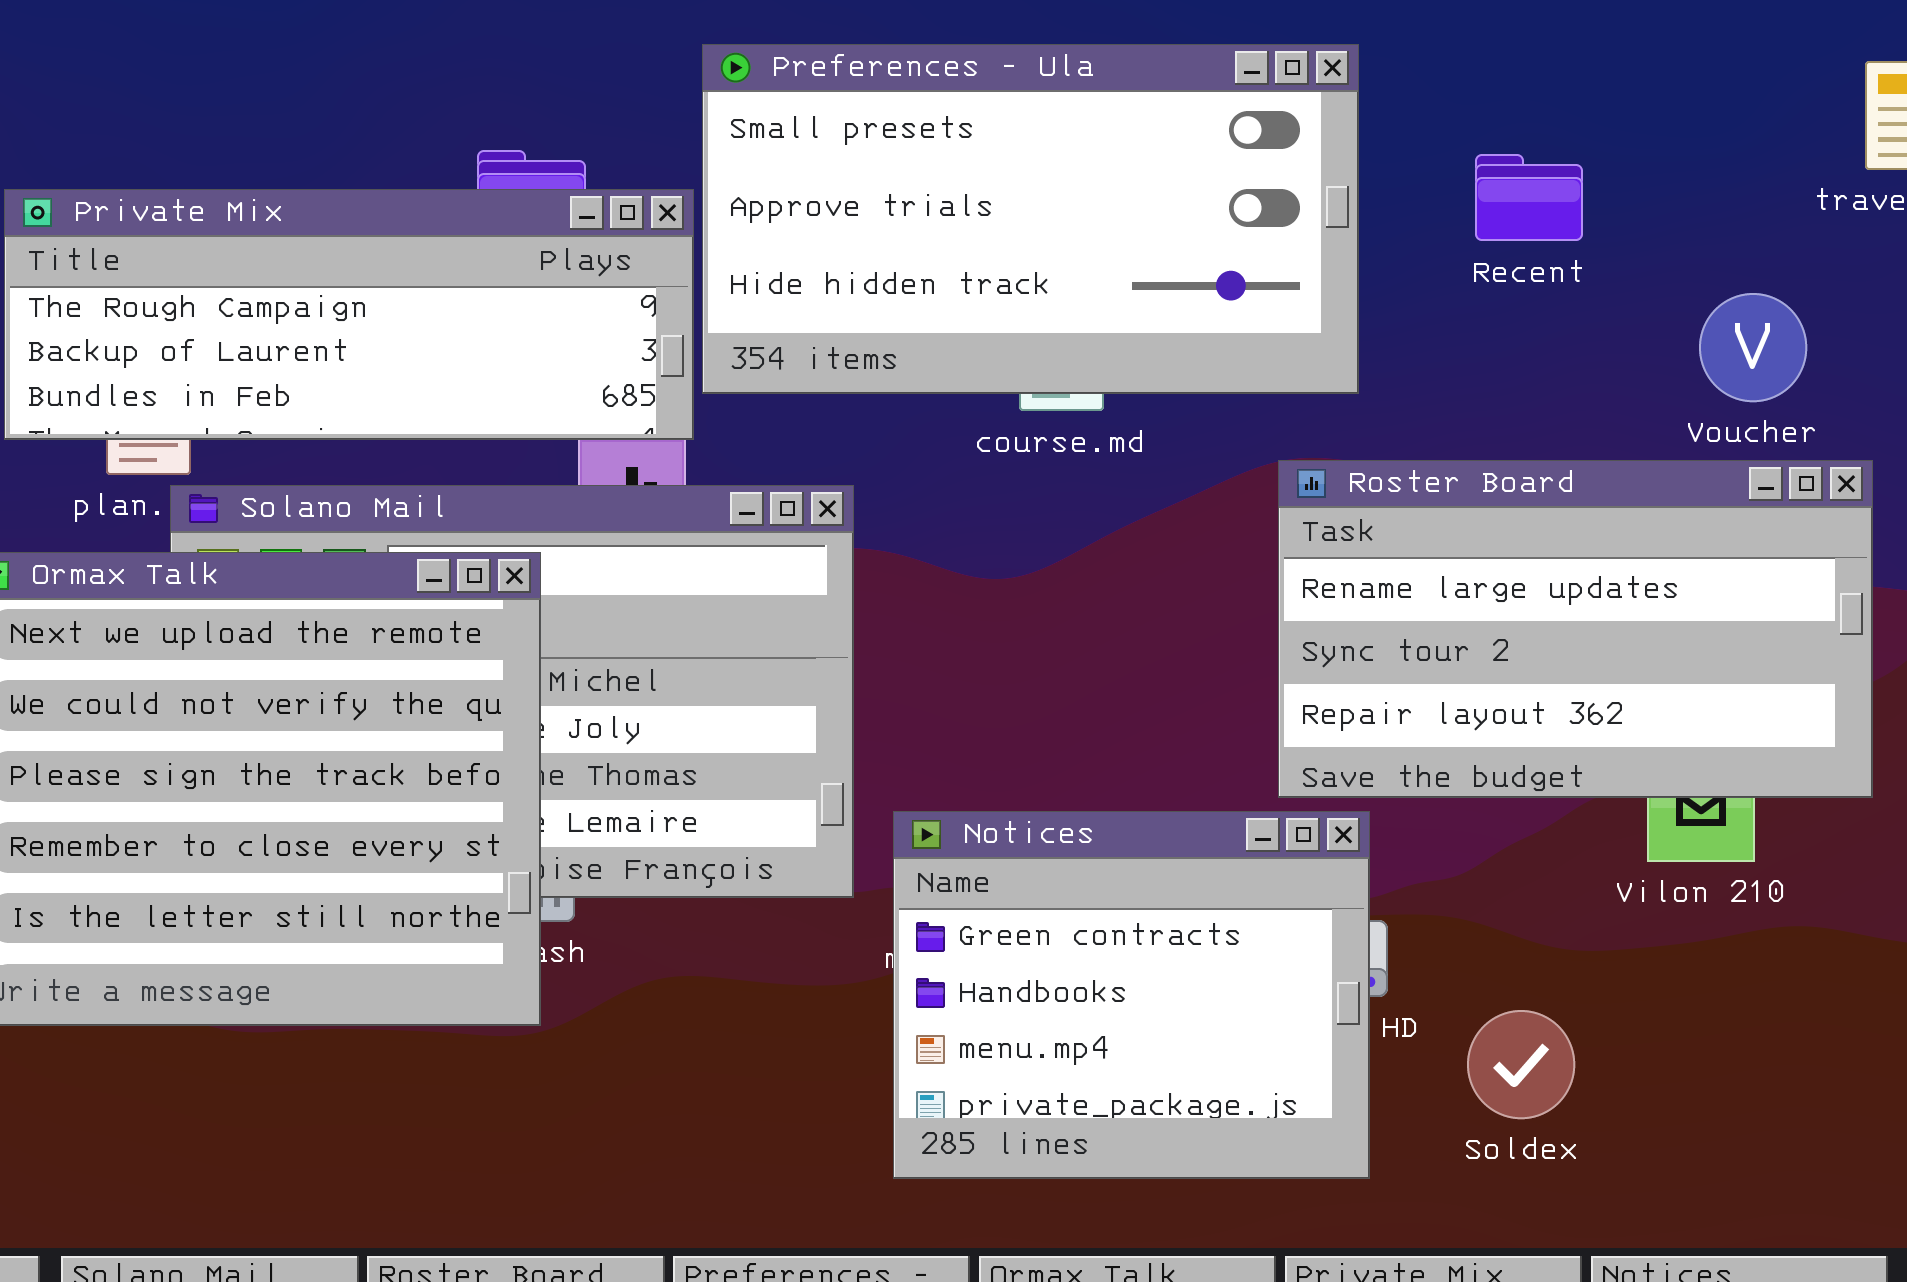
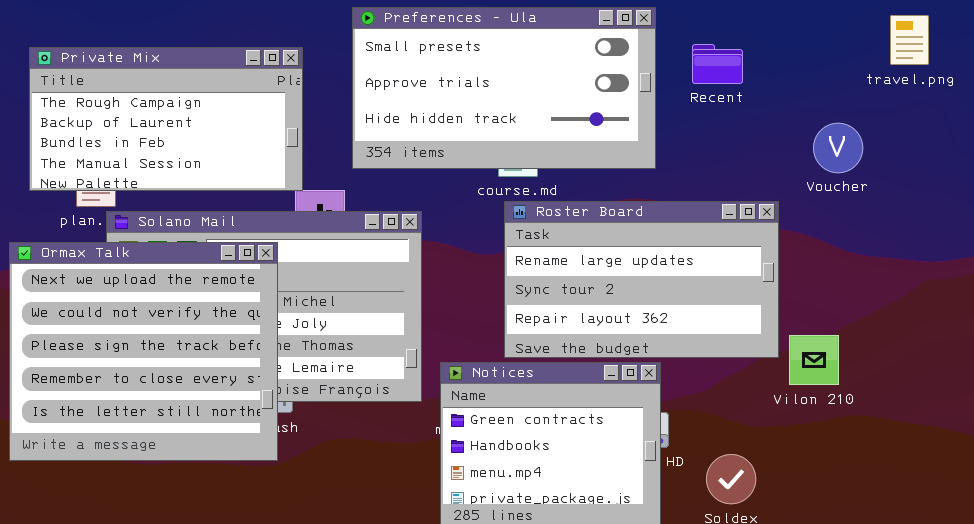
Recent: [1475,154,1583,241] -> [692,44,743,84], moved
Private Mix: [4,189,694,440] -> [29,47,303,191], resized
Roster Board: [1278,460,1873,798] -> [504,201,779,358], moved

